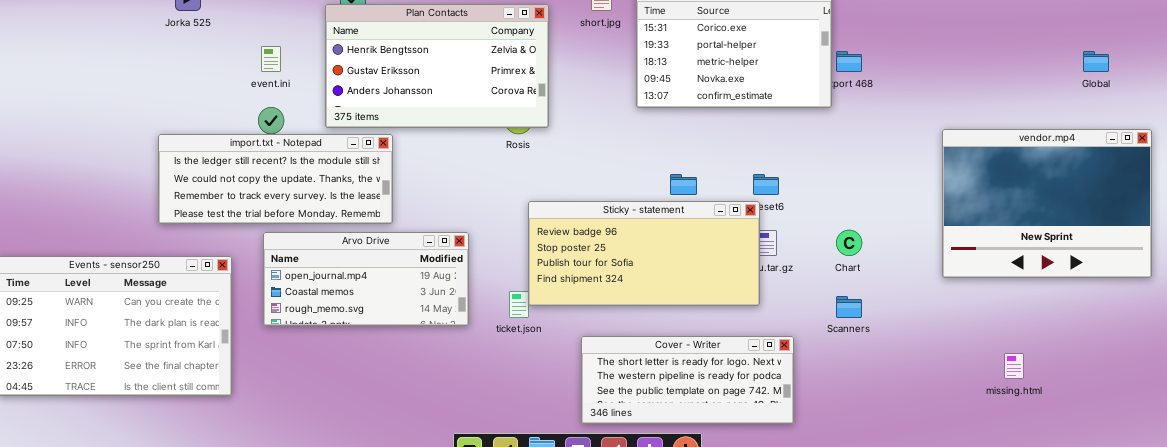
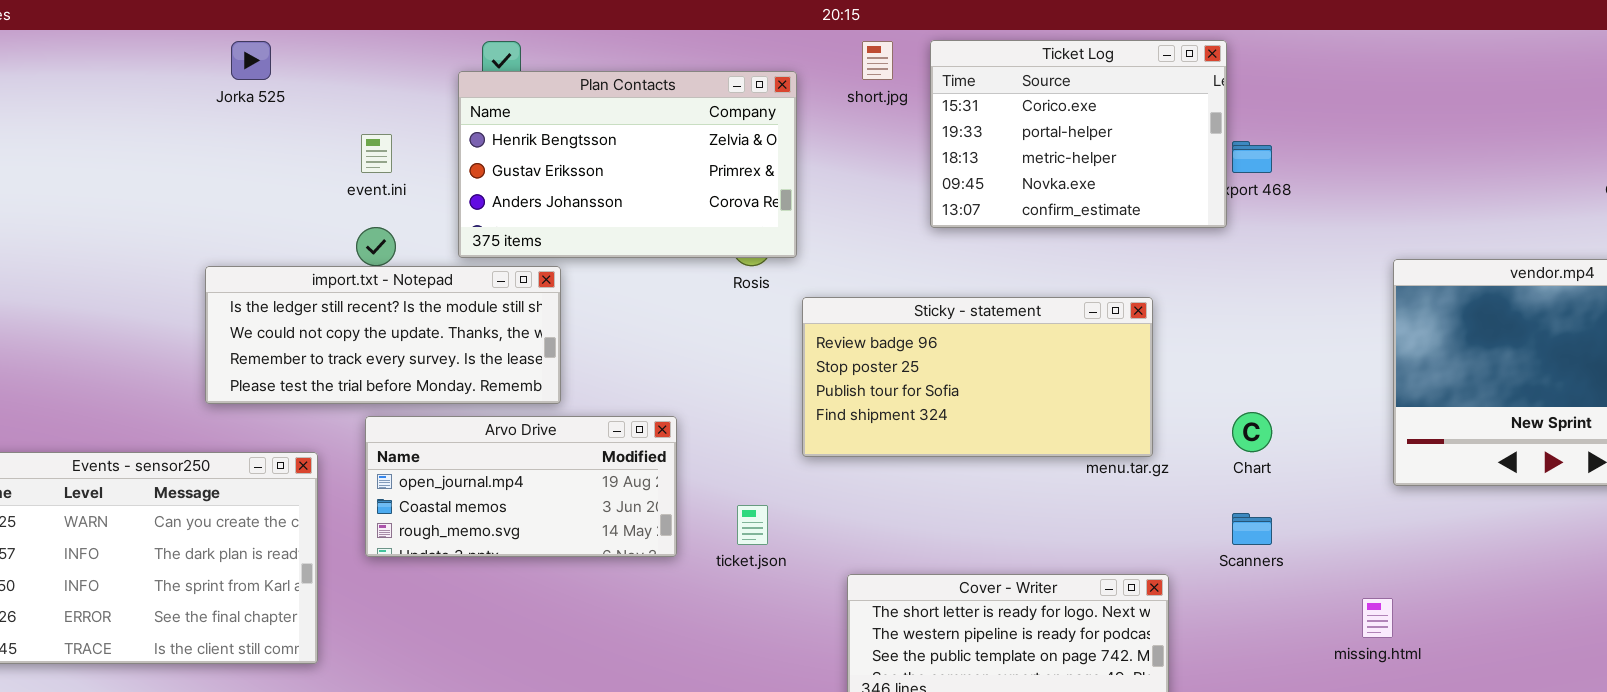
Sticky - statement: [528,201,760,306] -> [802,297,1153,457], moved
missing.html: [1004,353,1024,379] -> [1362,598,1393,638], moved

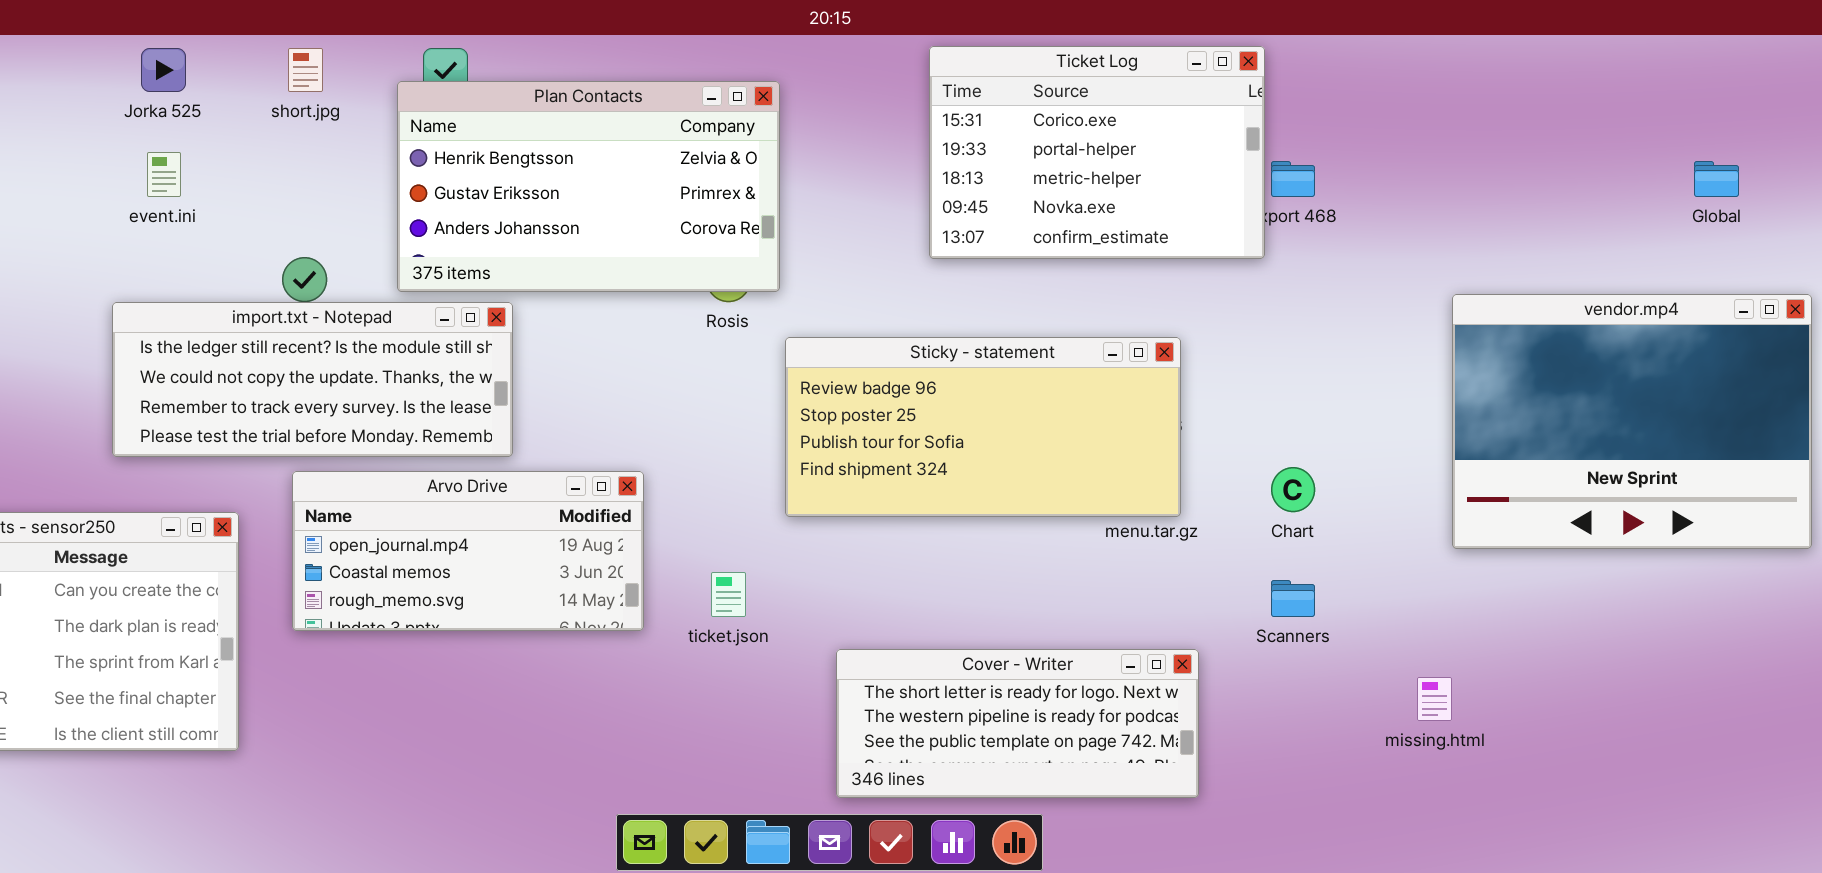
short.jpg: [862,41,893,80] -> [288,48,323,92], moved
event.ini: [361,134,392,173] -> [147,152,181,197], moved

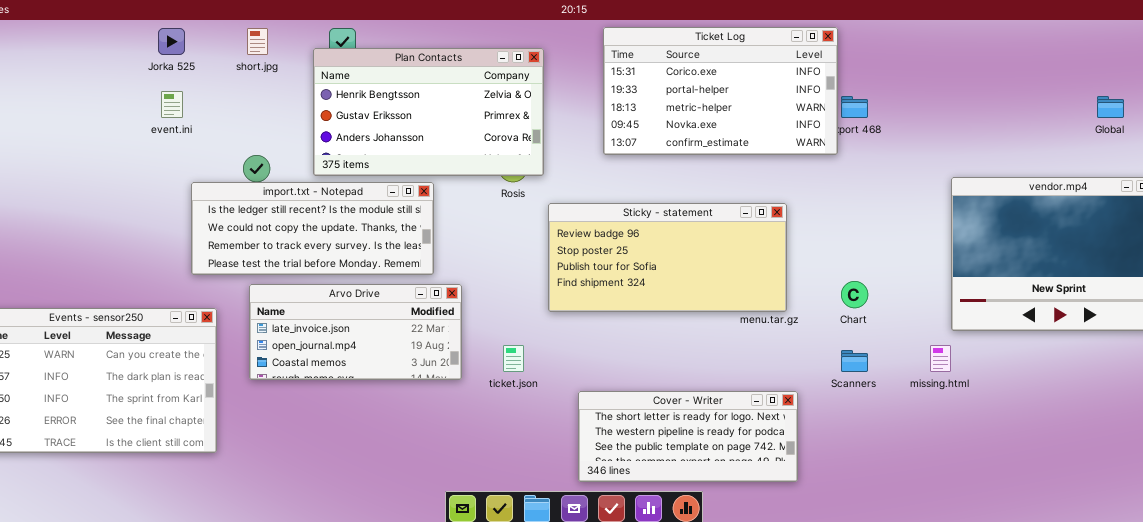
Ticket Log: [929,46,1265,259] -> [603,27,838,155], resized
import.txt - Notepad: [112,302,513,457] -> [191,182,434,275], moved
Arvo Drive: [292,471,644,631] -> [249,284,462,380], scrolled up 1 row
missing.html: [1417,677,1452,721] -> [930,345,951,372], moved

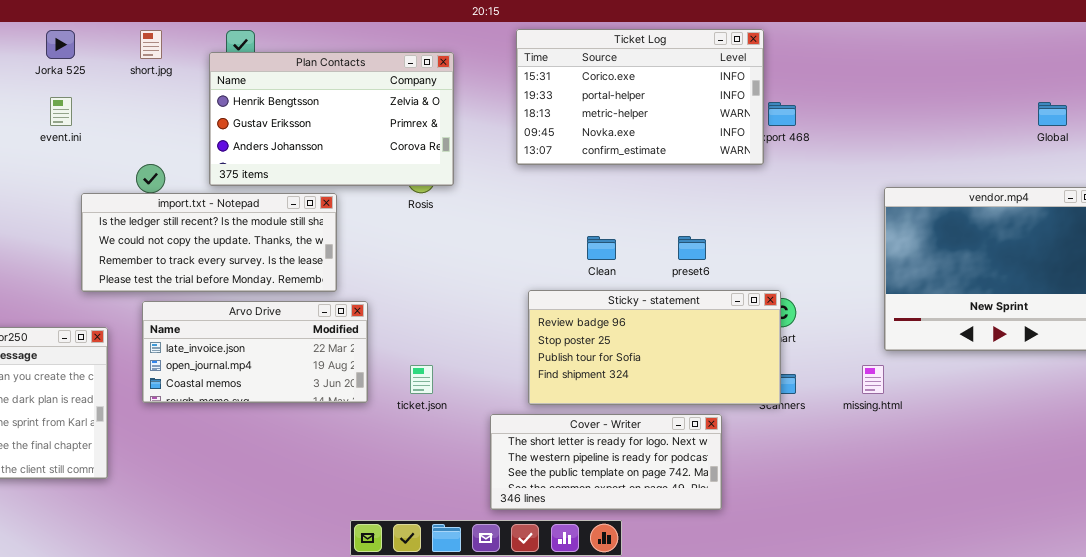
Sticky - statement: [548,203,787,312] -> [528,290,781,405], moved

